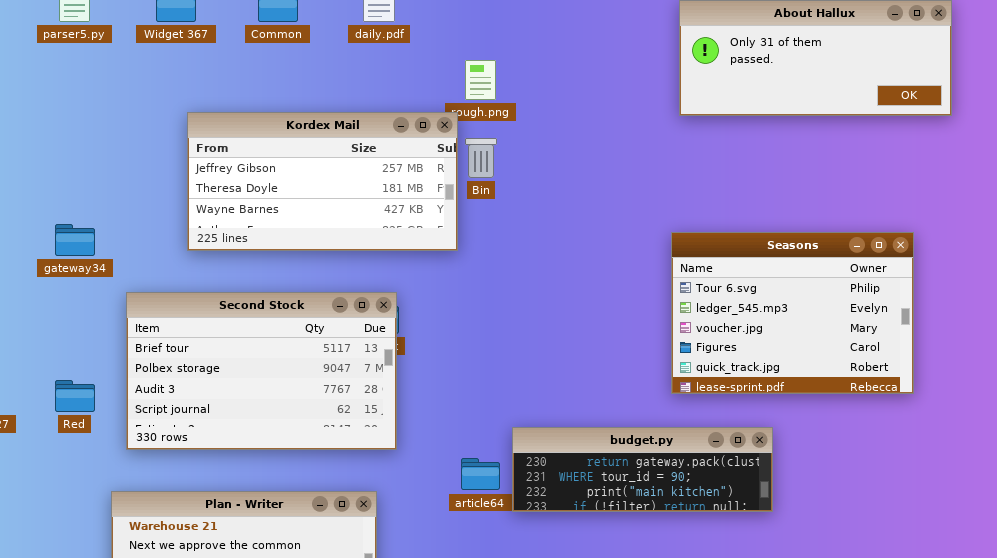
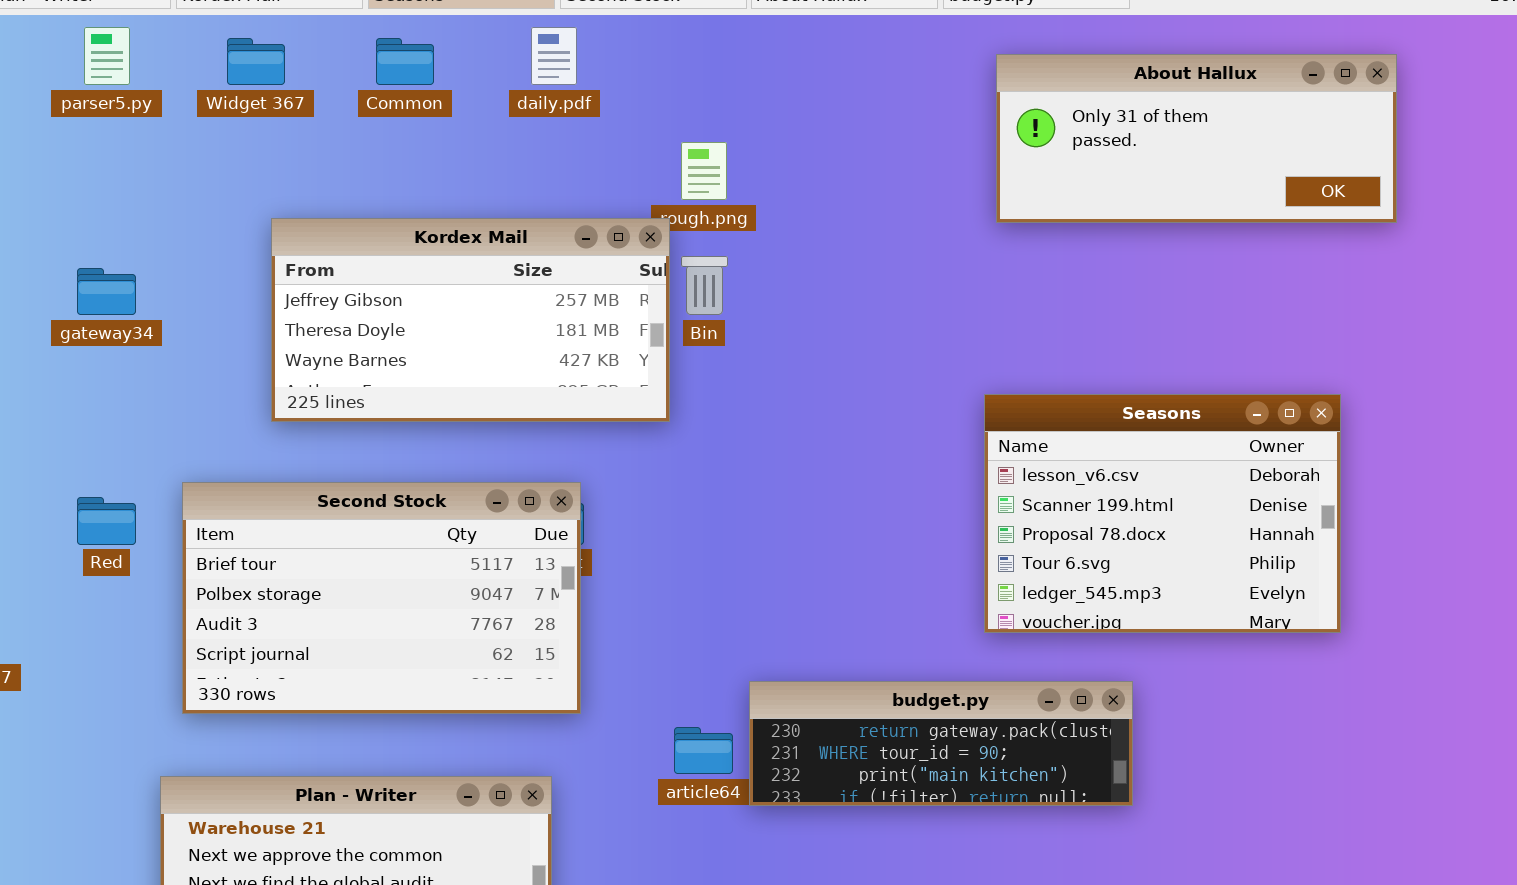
gateway34: [55,224,95,256] -> [77,268,136,315], moved
Seasons: [671,232,914,394] -> [984,394,1341,633], scrolled up 3 rows
Red: [55,380,95,412] -> [77,497,136,545], moved

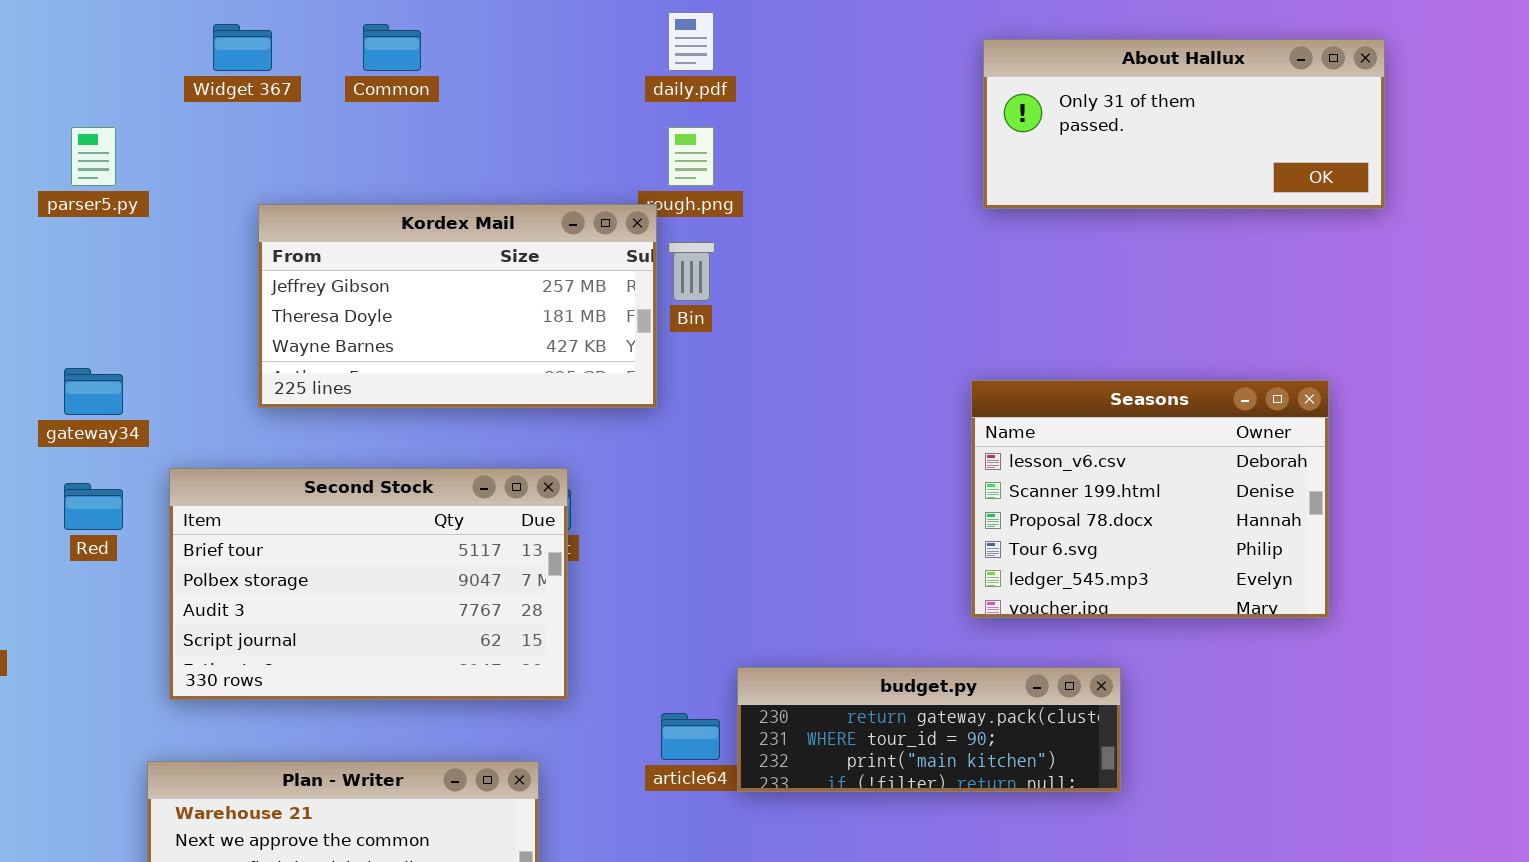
parser5.py: [84,27,130,85] -> [71,127,116,186], moved
daily.pdf: [531,27,577,85] -> [668,12,714,71], moved
gateway34: [77,268,136,315] -> [64,368,123,415], moved

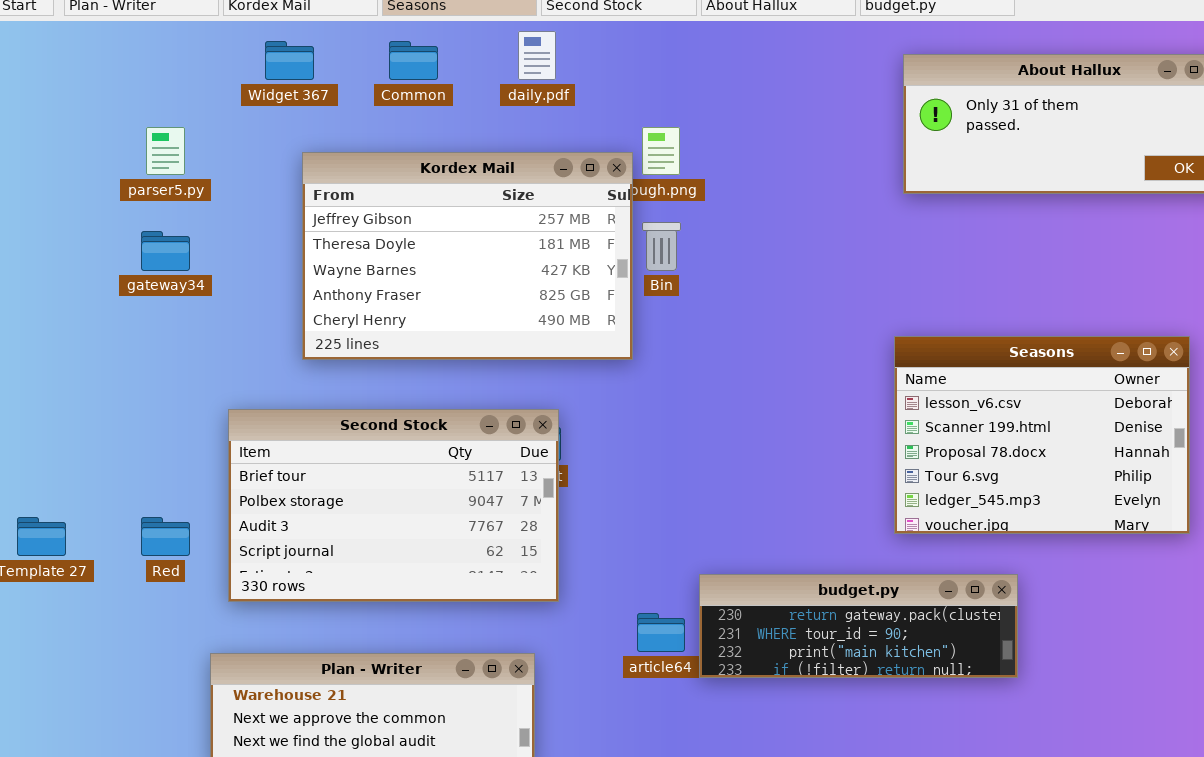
daily.pdf: [668,12,714,71] -> [518,31,556,80], moved
Kordex Mail: [258,204,657,408] -> [302,152,633,360], resized
gateway34: [64,368,123,415] -> [141,231,190,271], moved
Red: [64,483,123,530] -> [141,517,190,556], moved

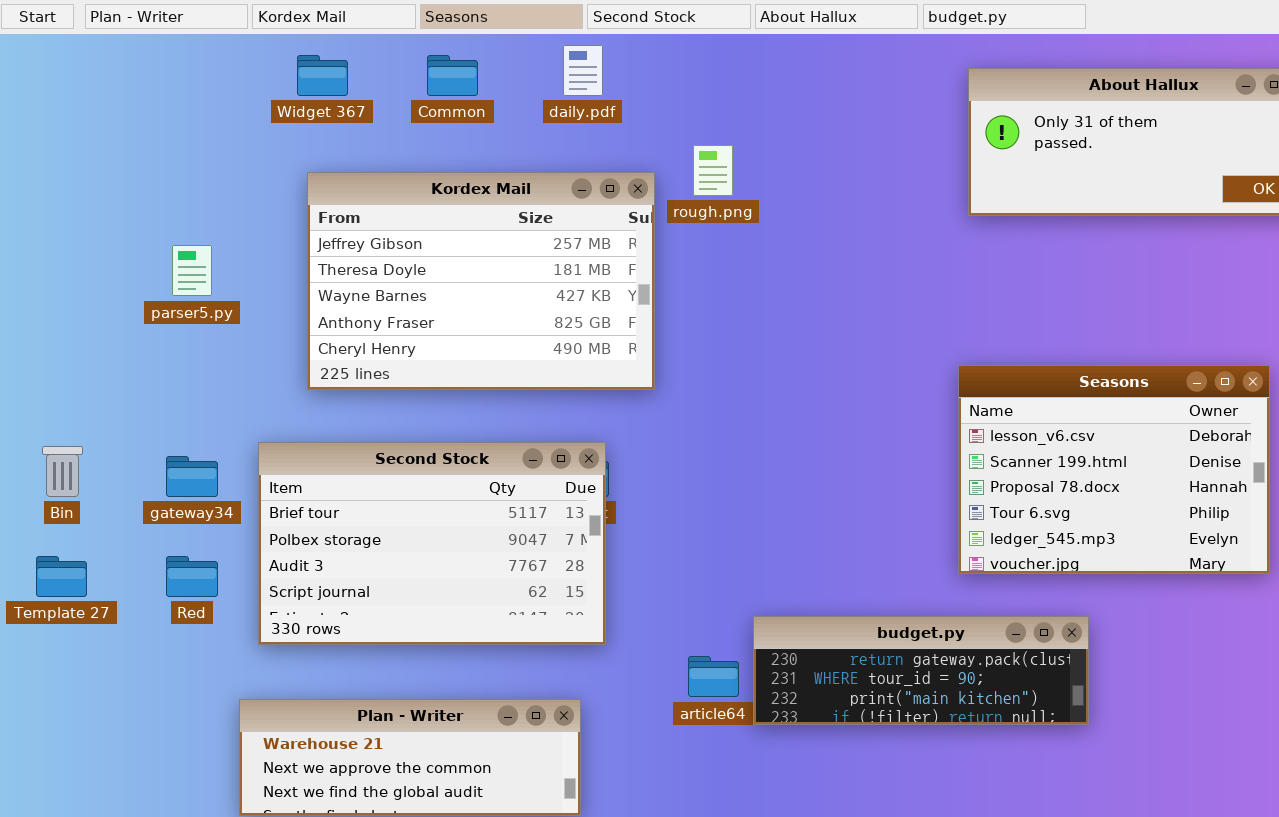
parser5.py: [146,127,185,175] -> [172,245,212,296], moved
Kordex Mail: [302,152,633,360] -> [307,172,655,390], moved
Bin: [642,222,681,271] -> [42,446,83,497], moved
gateway34: [141,231,190,271] -> [166,456,218,497], moved

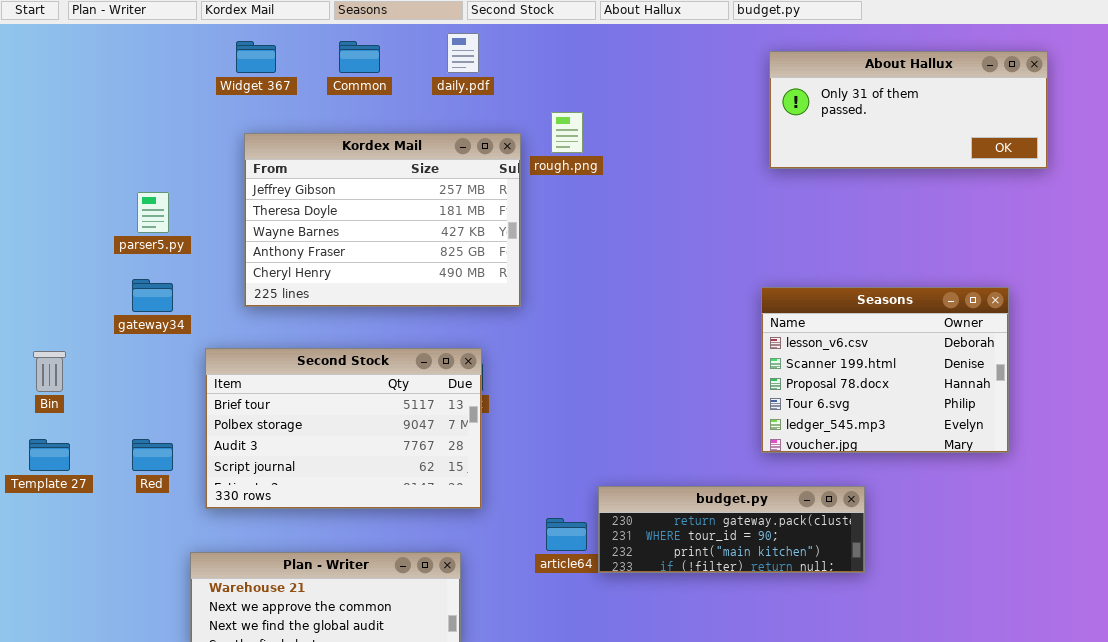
gateway34: [166,456,218,497] -> [132,279,173,312], moved

